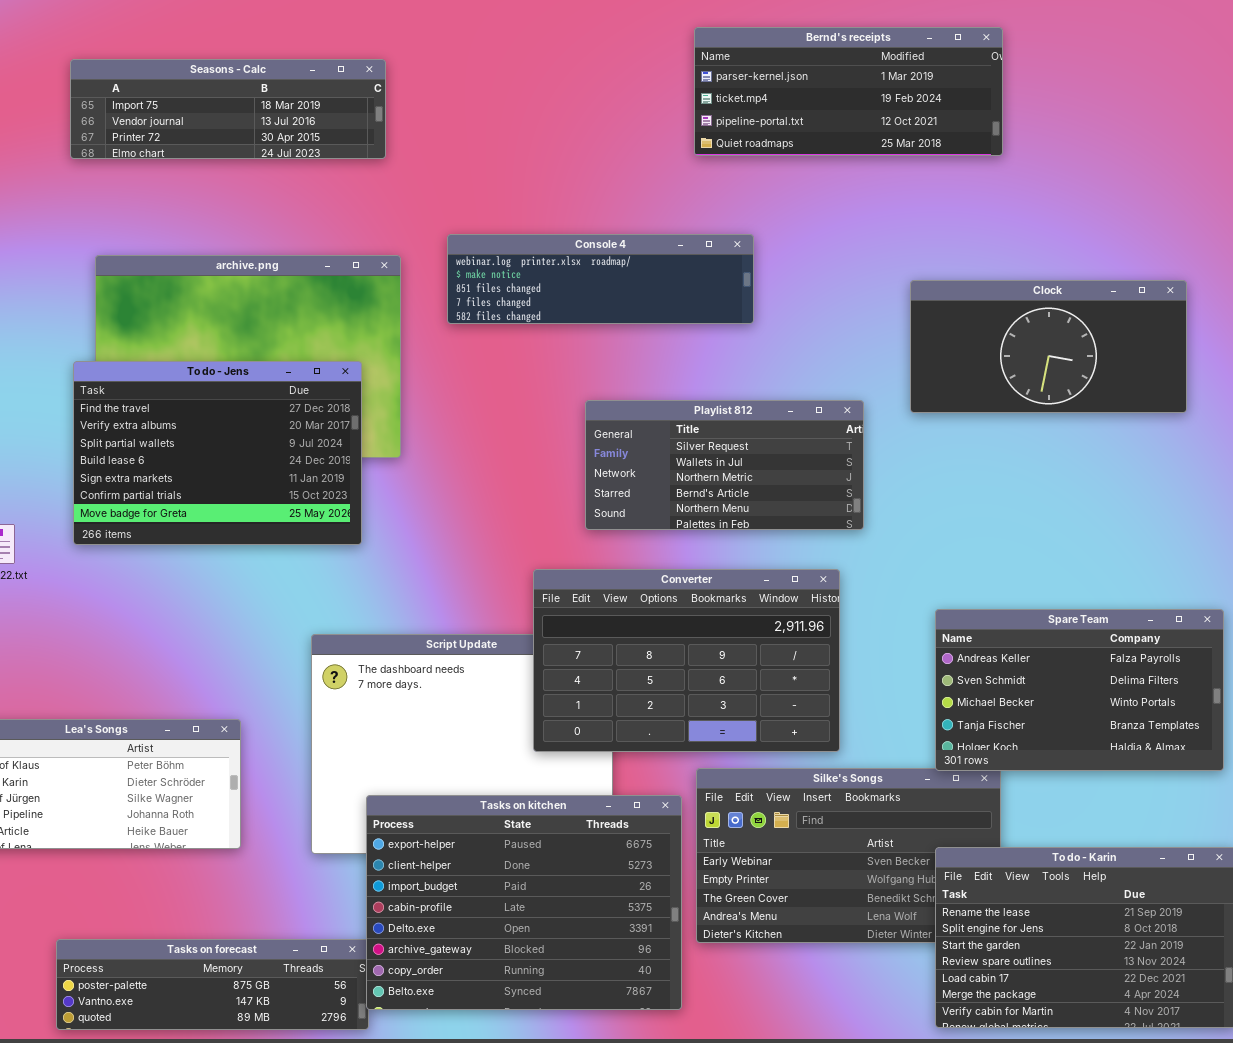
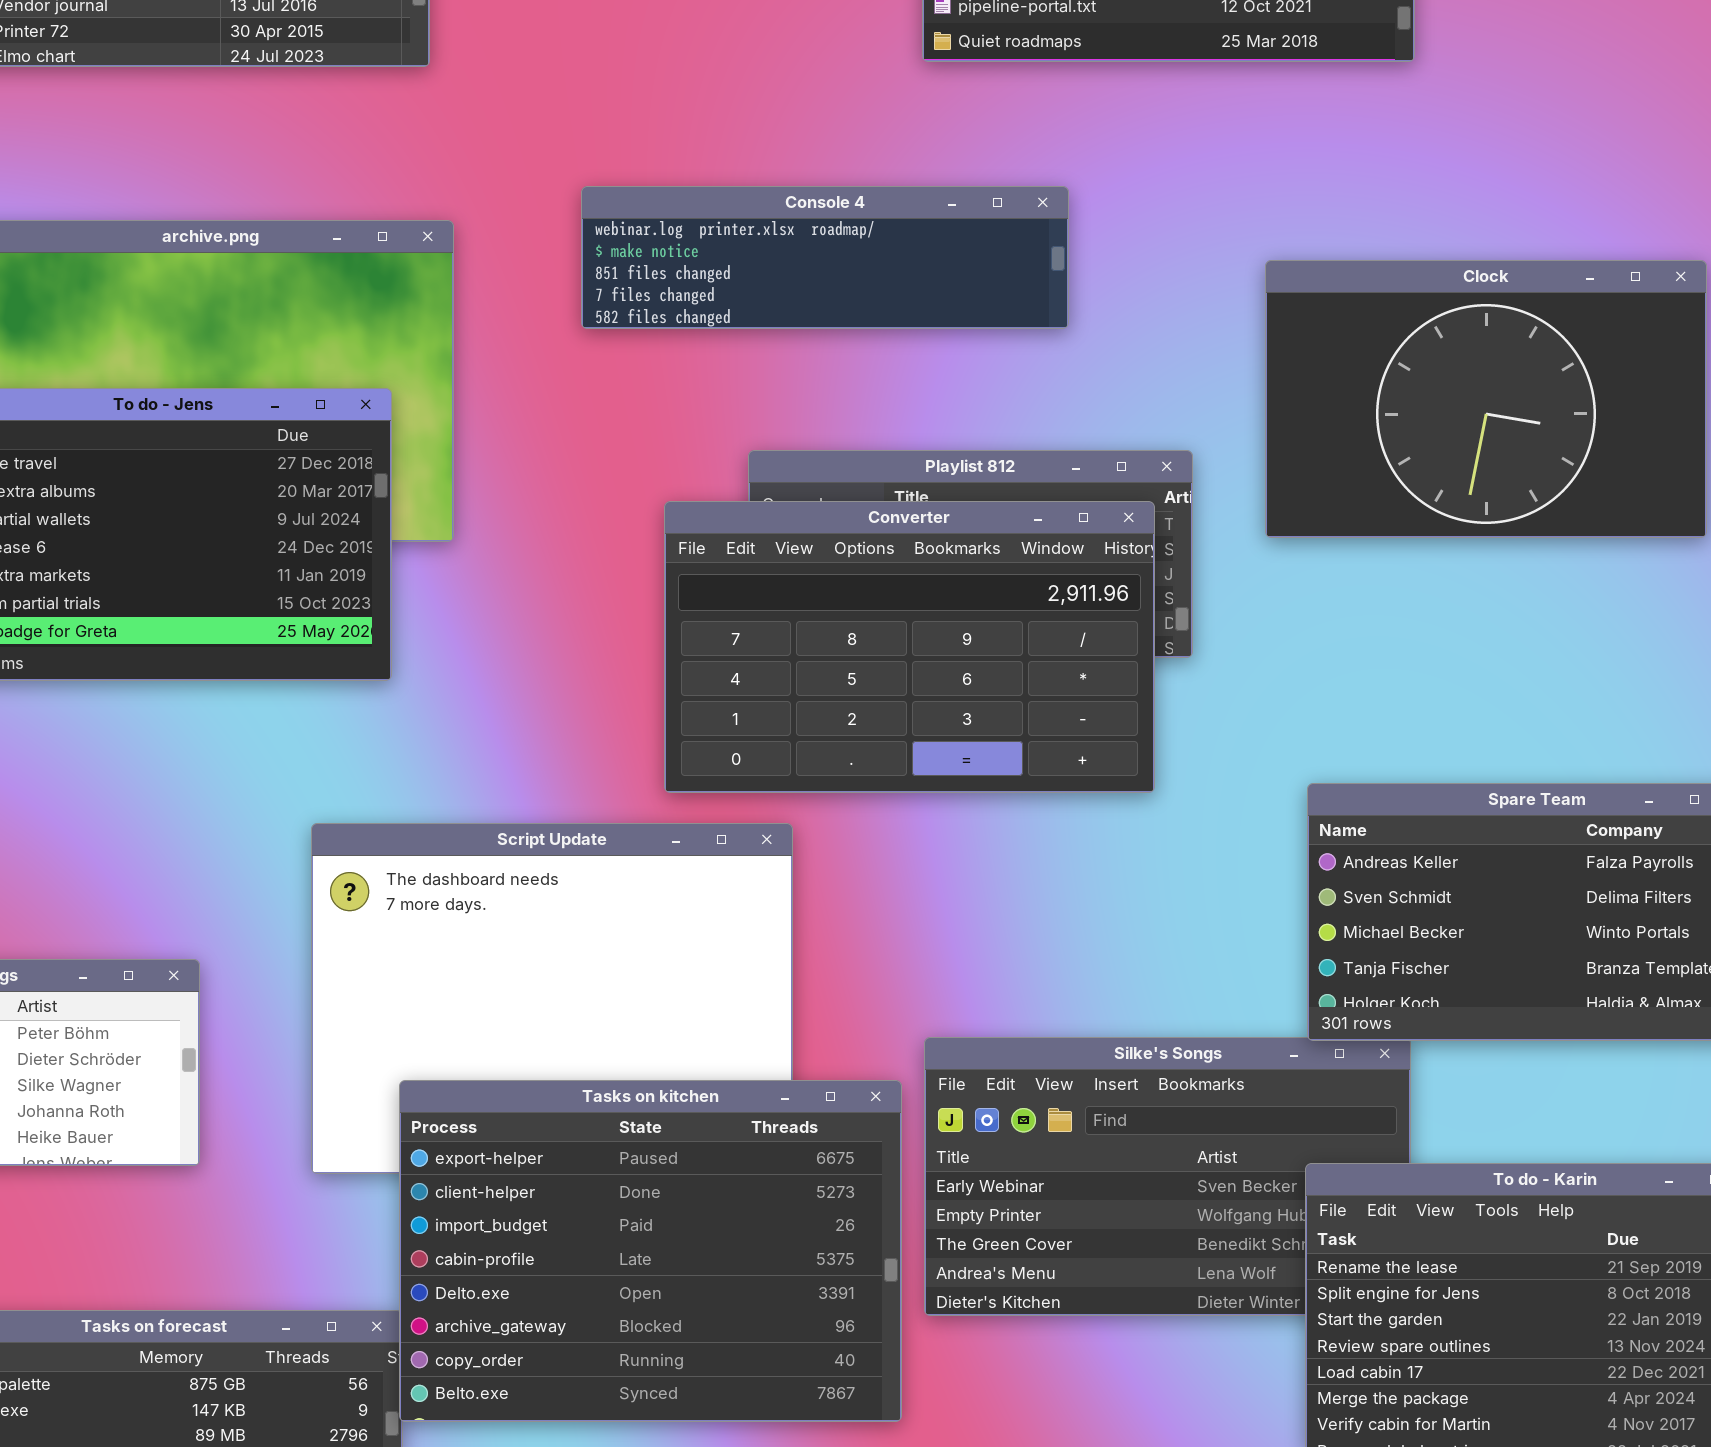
Console 4: [447,234,754,324] -> [581,186,1069,329], moved
Clock: [910,280,1187,413] -> [1265,260,1707,538], resized
Converter: [533,569,840,752] -> [664,501,1155,793], moved

